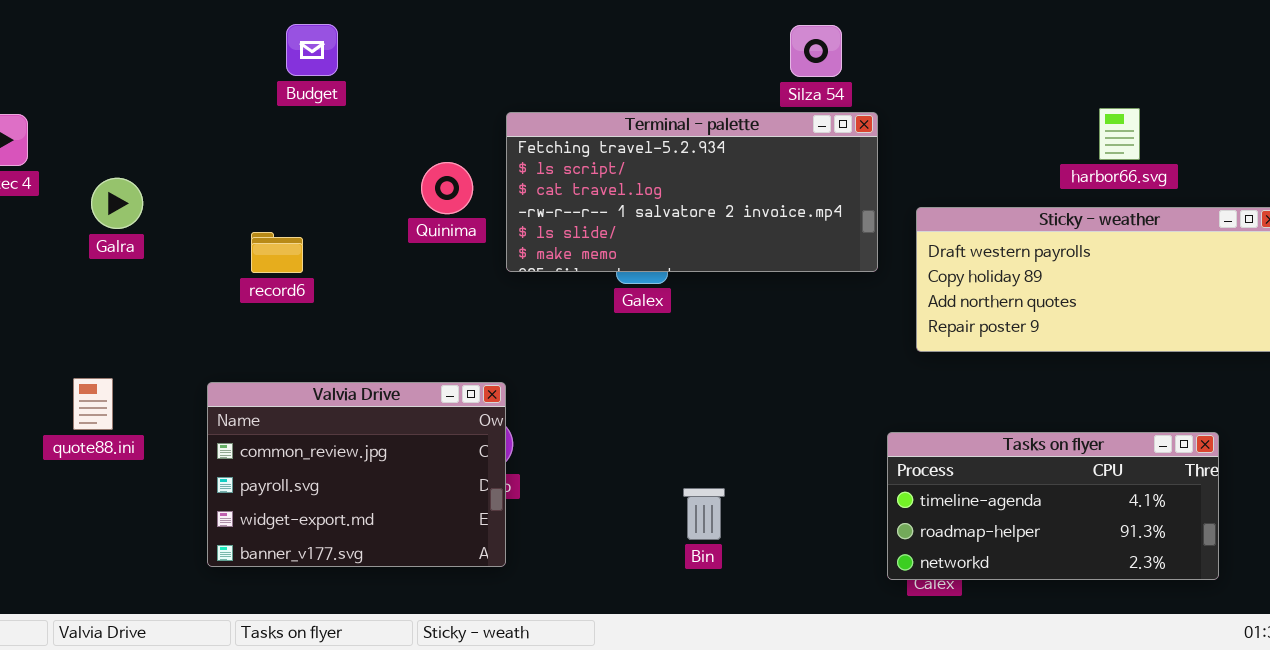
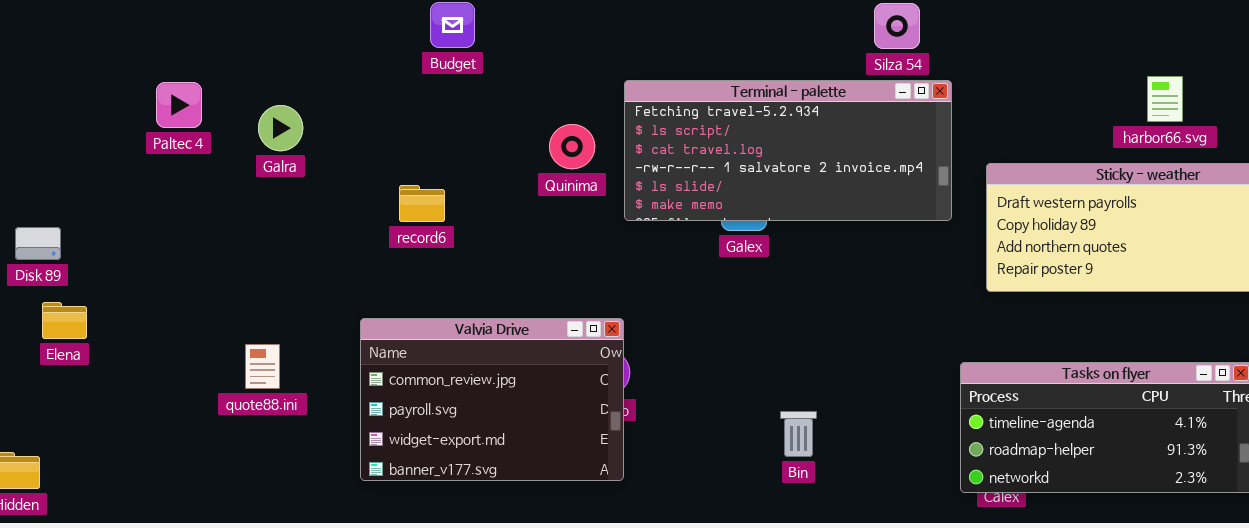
Galra: [91,178,143,229] -> [258,105,303,151], moved
quote88.ini: [73,378,113,430] -> [245,344,280,389], moved

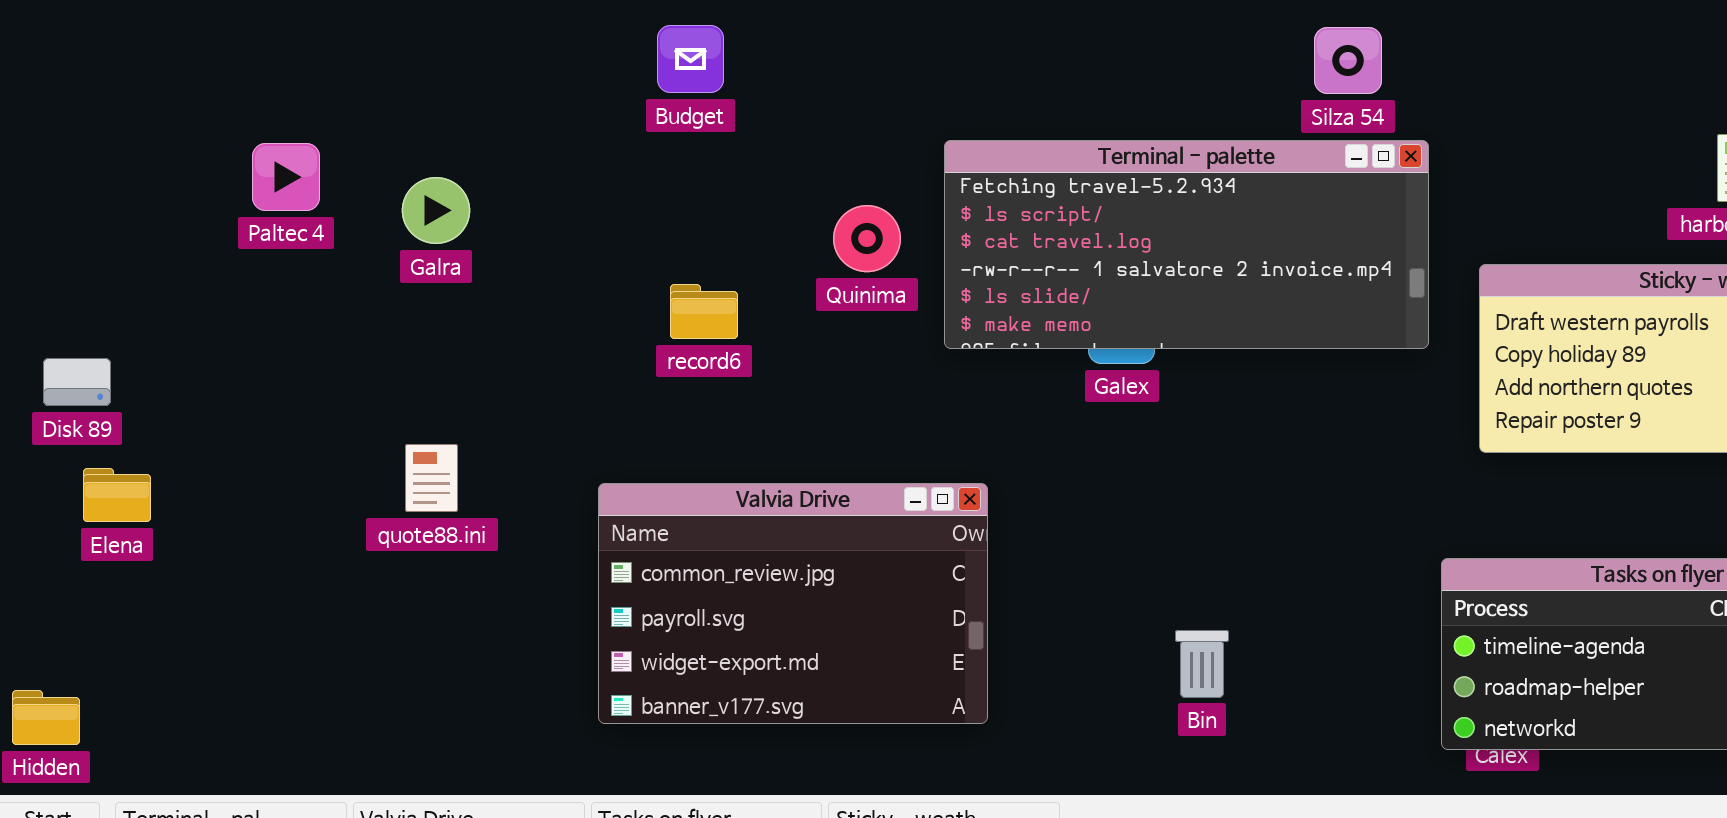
record6: [399,185,445,222] -> [670,284,738,339], moved
Valvia Drive: [360,318,624,481] -> [598,483,988,724], moved
quote88.ini: [245,344,280,389] -> [405,444,458,512], moved

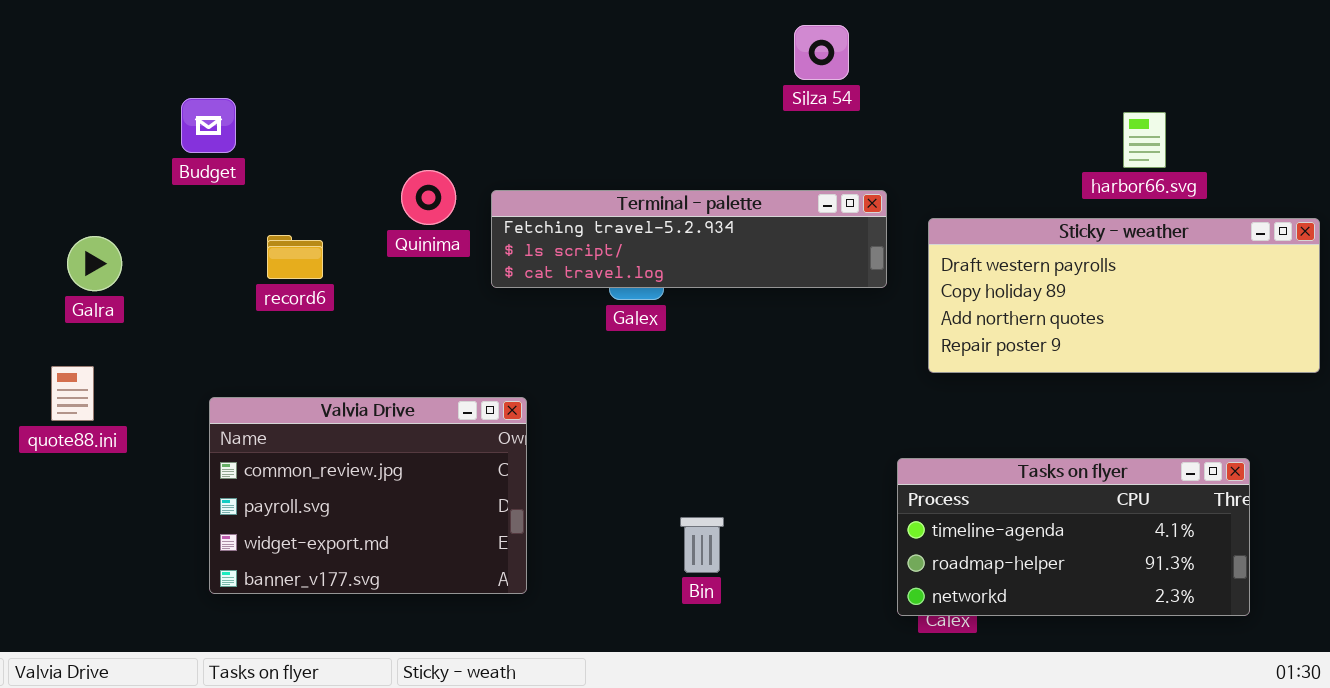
Budget: [657,25,724,93] -> [181,98,236,153], moved
Terminal - palette: [944,140,1429,349] -> [491,190,887,288], resized
Galra: [402,177,470,244] -> [67,236,122,291], moved

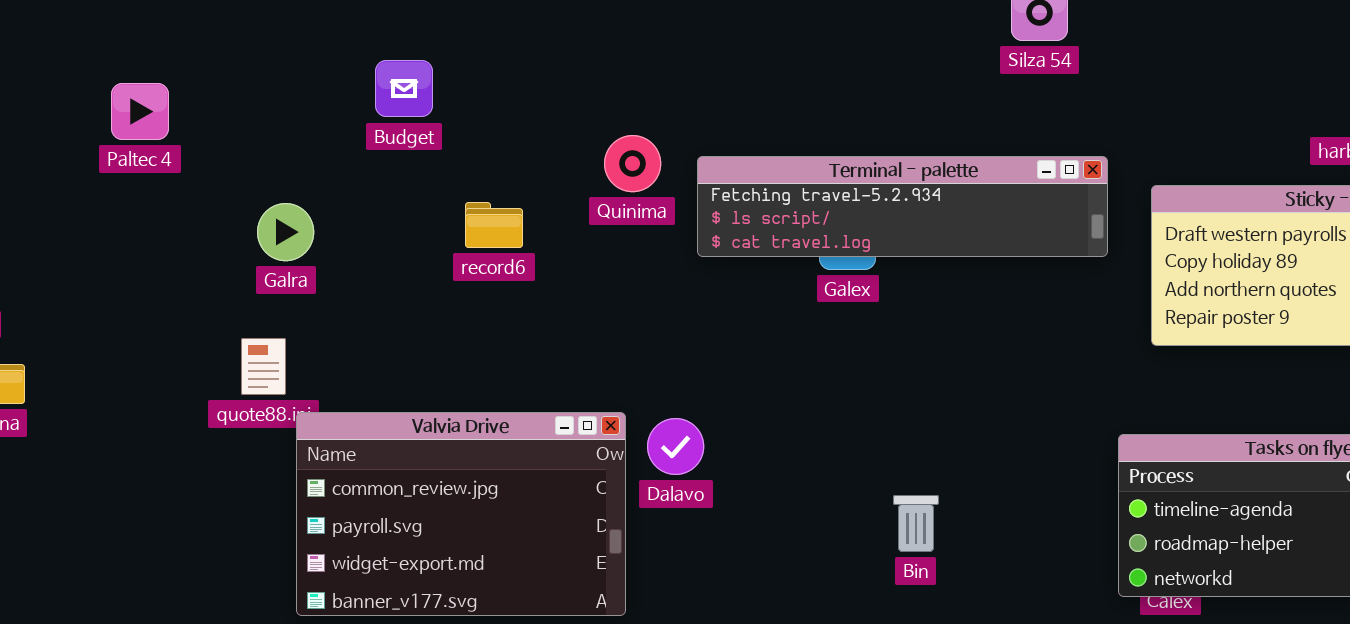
Valvia Drive: [209,397,527,594] -> [296,412,626,616], moved

